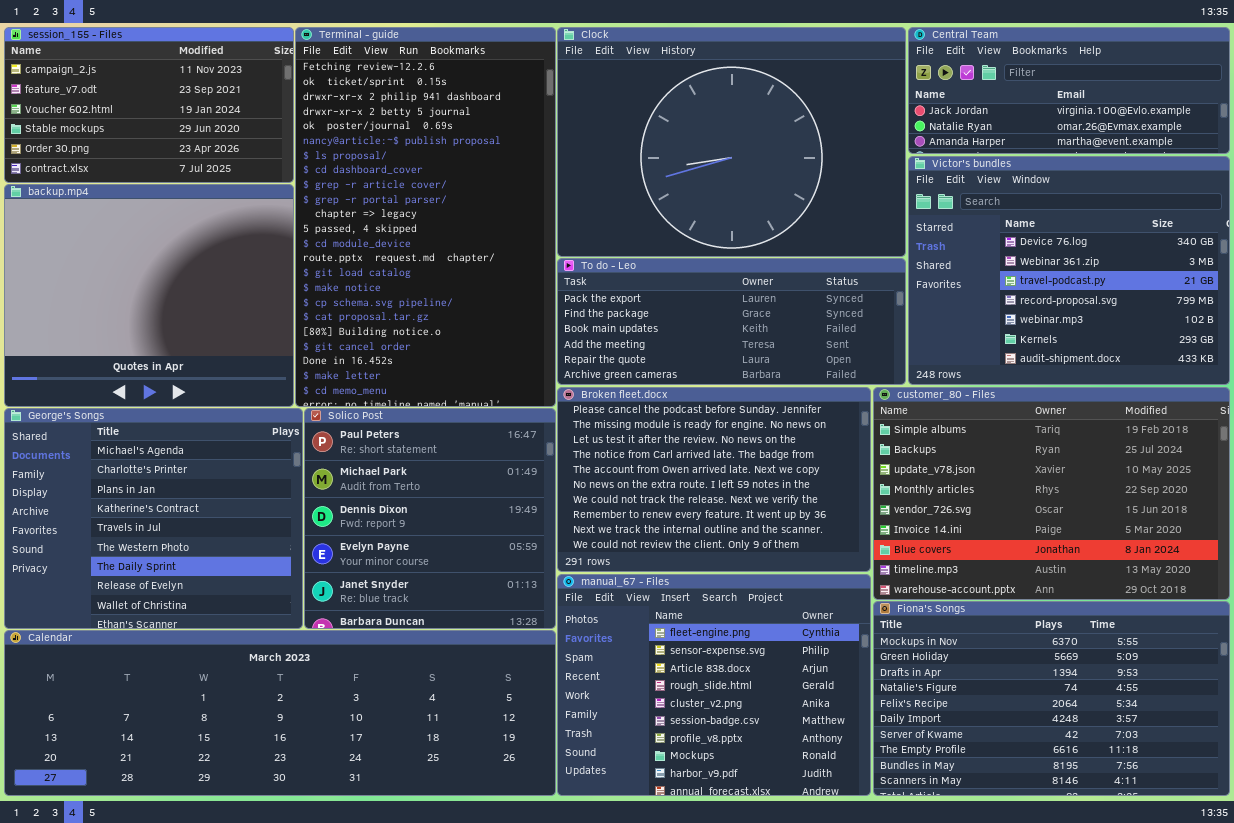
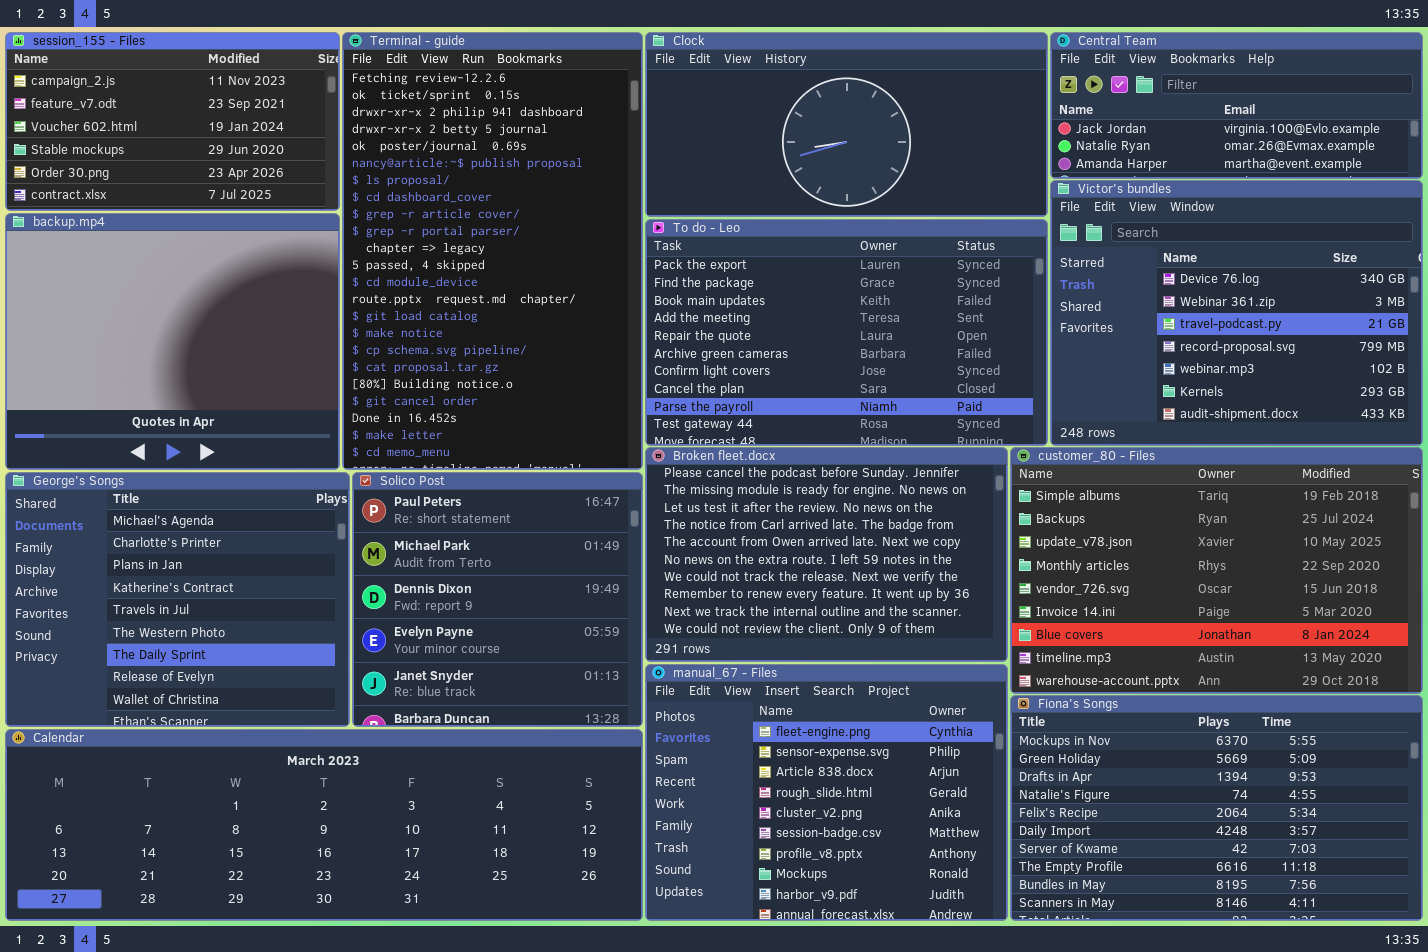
Clock: [557,27,906,257] -> [645,32,1048,217], resized
To do - Leo: [557,258,906,385] -> [645,219,1048,446], resized

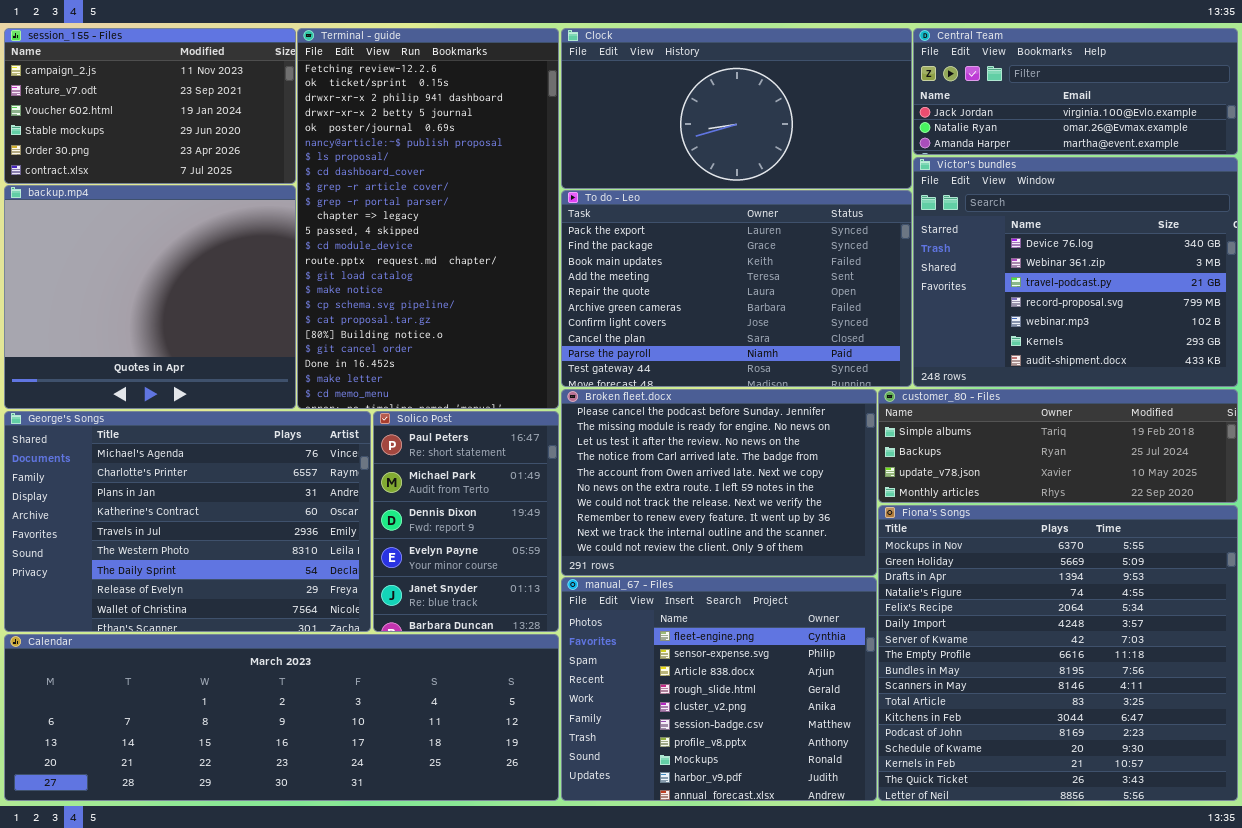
customer_80 - Files: [1010,447,1423,694] -> [878,389,1238,503], resized
George's Songs: [5,472,350,727] -> [4,411,371,632], resized
Solico Post: [352,472,643,727] -> [373,411,559,632], resized
Fiona's Songs: [1010,695,1423,921] -> [878,505,1238,801], resized

